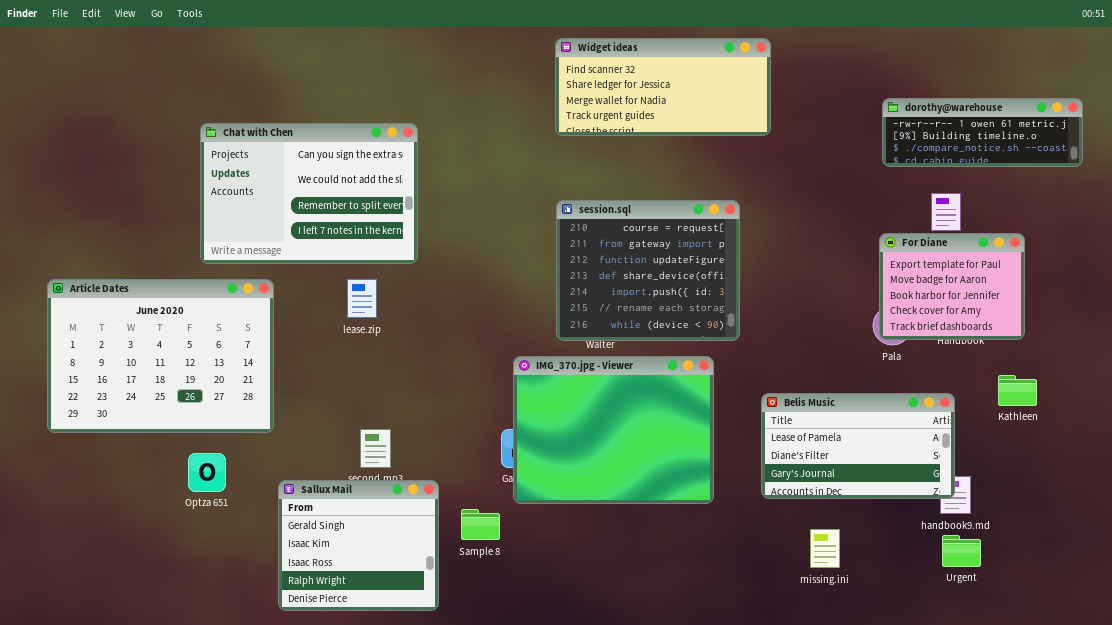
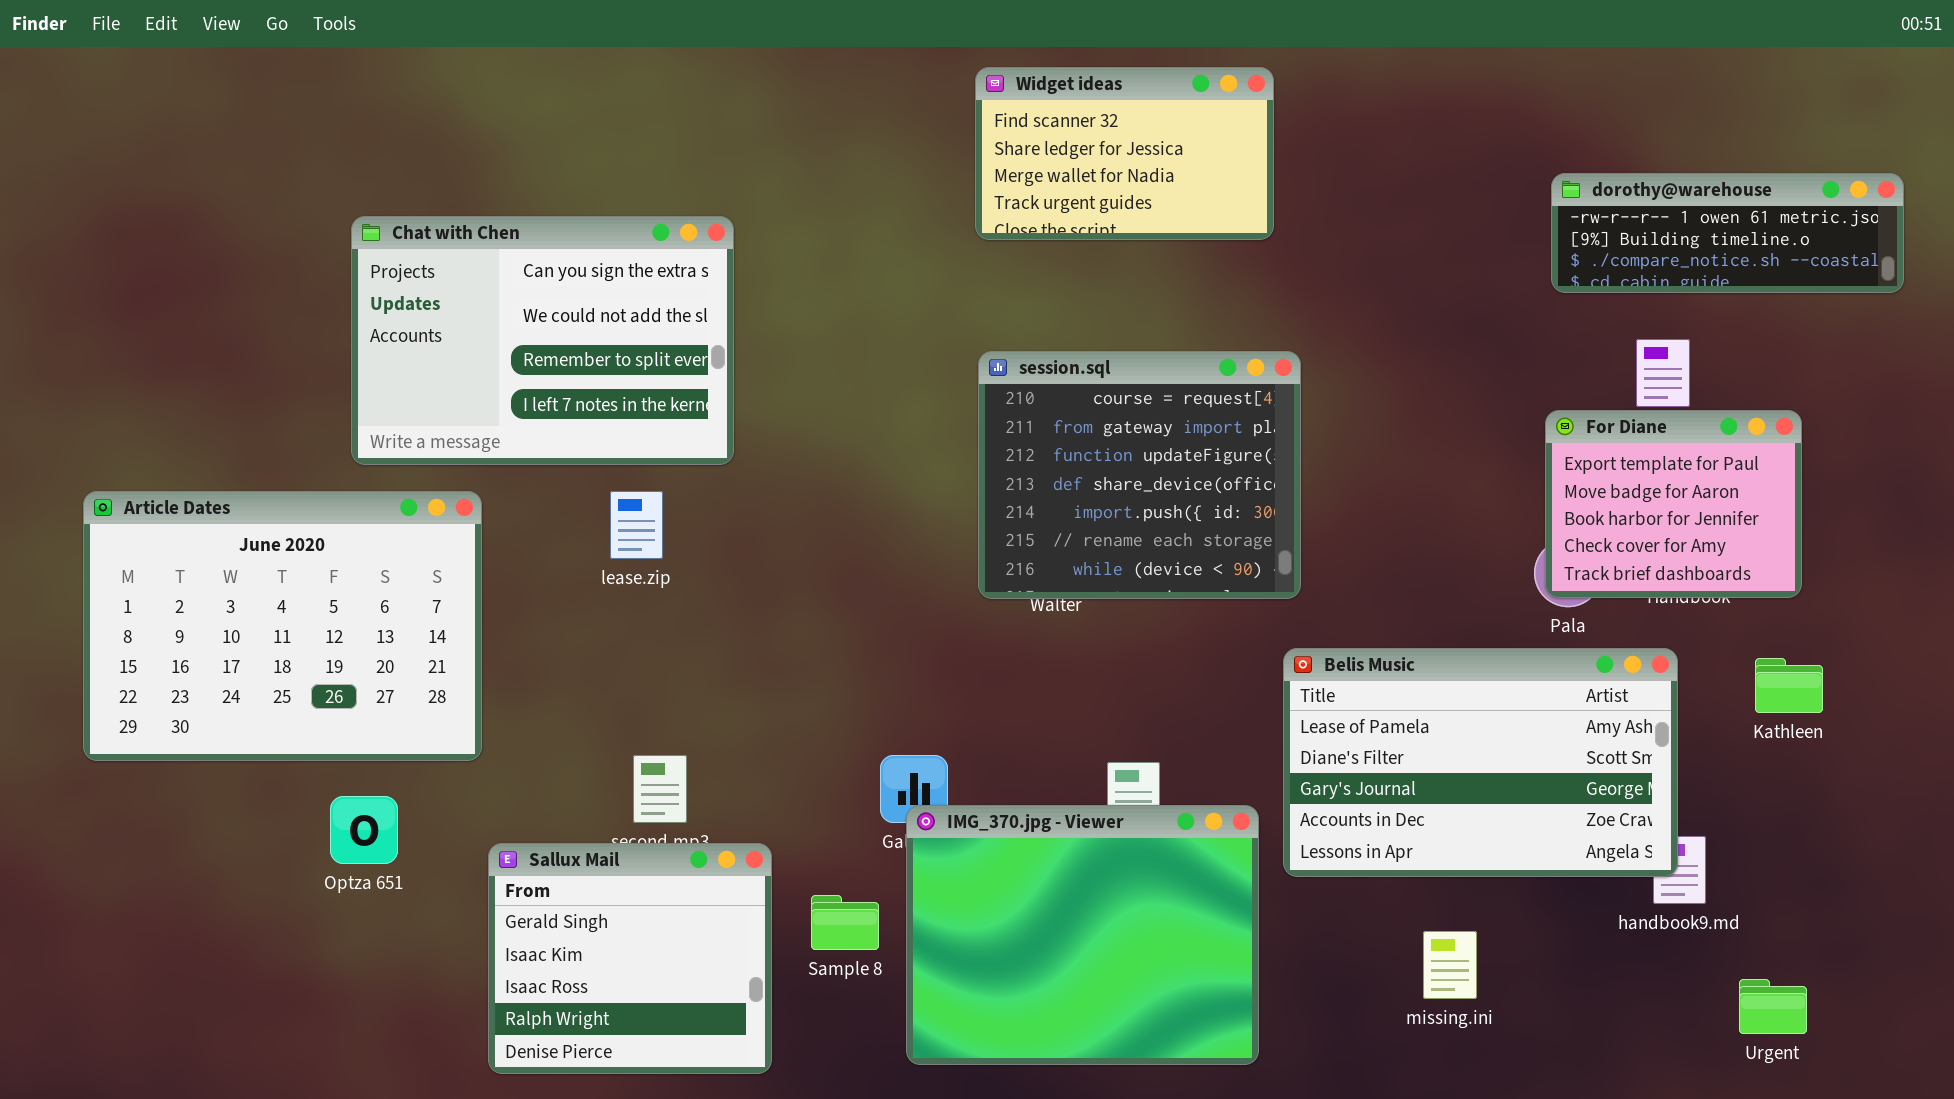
Widget ideas: [555,38,771,136] -> [975,67,1274,240], resized
IMG_370.jpg - Viewer: [513,356,714,504] -> [906,805,1259,1065], moved
Belis Music: [761,393,955,499] -> [1283,648,1678,877], resized
Urgent: [942,535,981,567] -> [1739,979,1807,1034], moved

